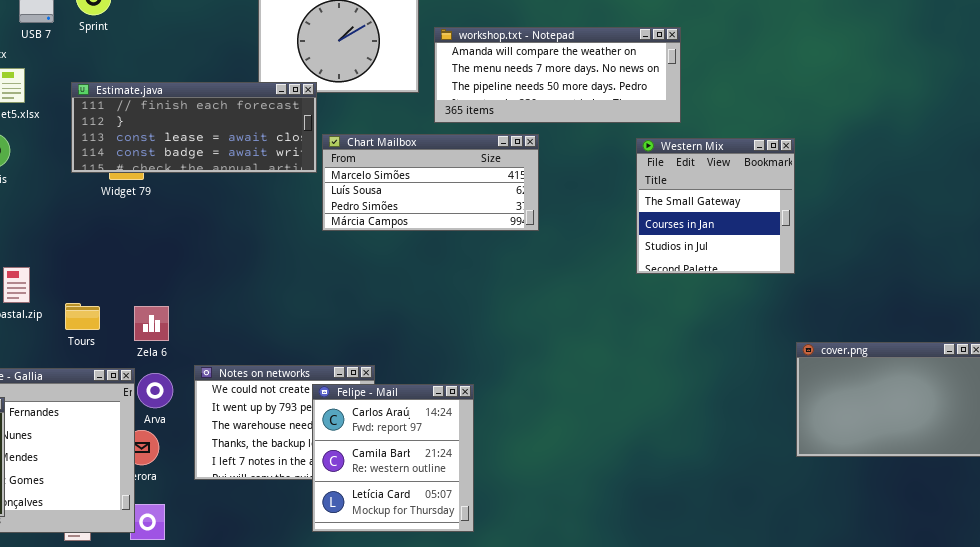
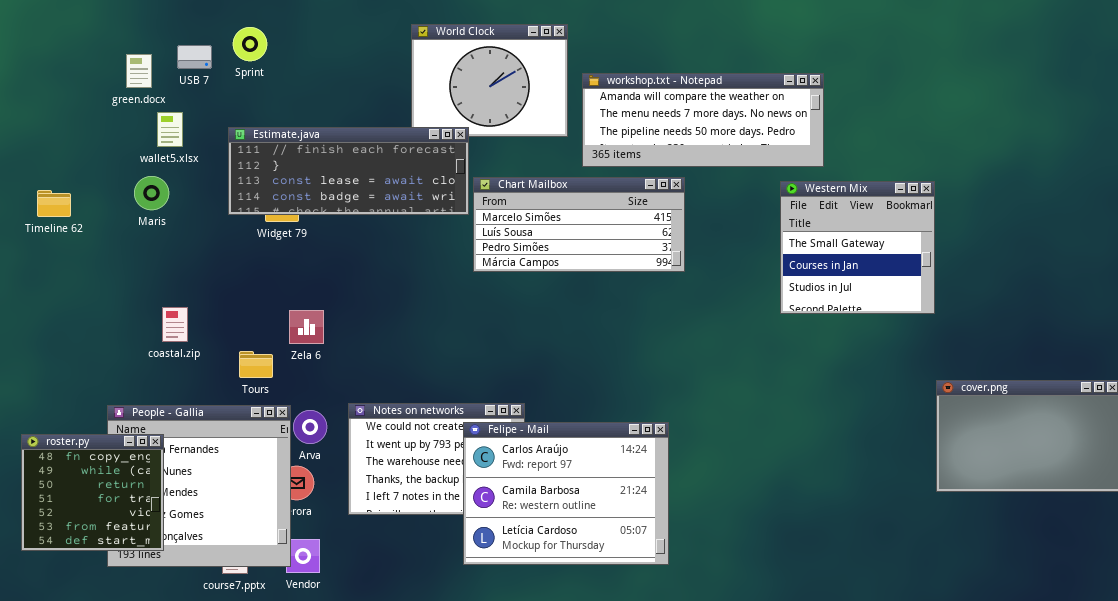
Tours: [65,303,100,330] -> [239,351,273,378], moved
Zela 6: [134,306,169,341] -> [289,310,324,344], moved
Felipe - Mail: [312,384,474,532] -> [463,422,669,565], resized

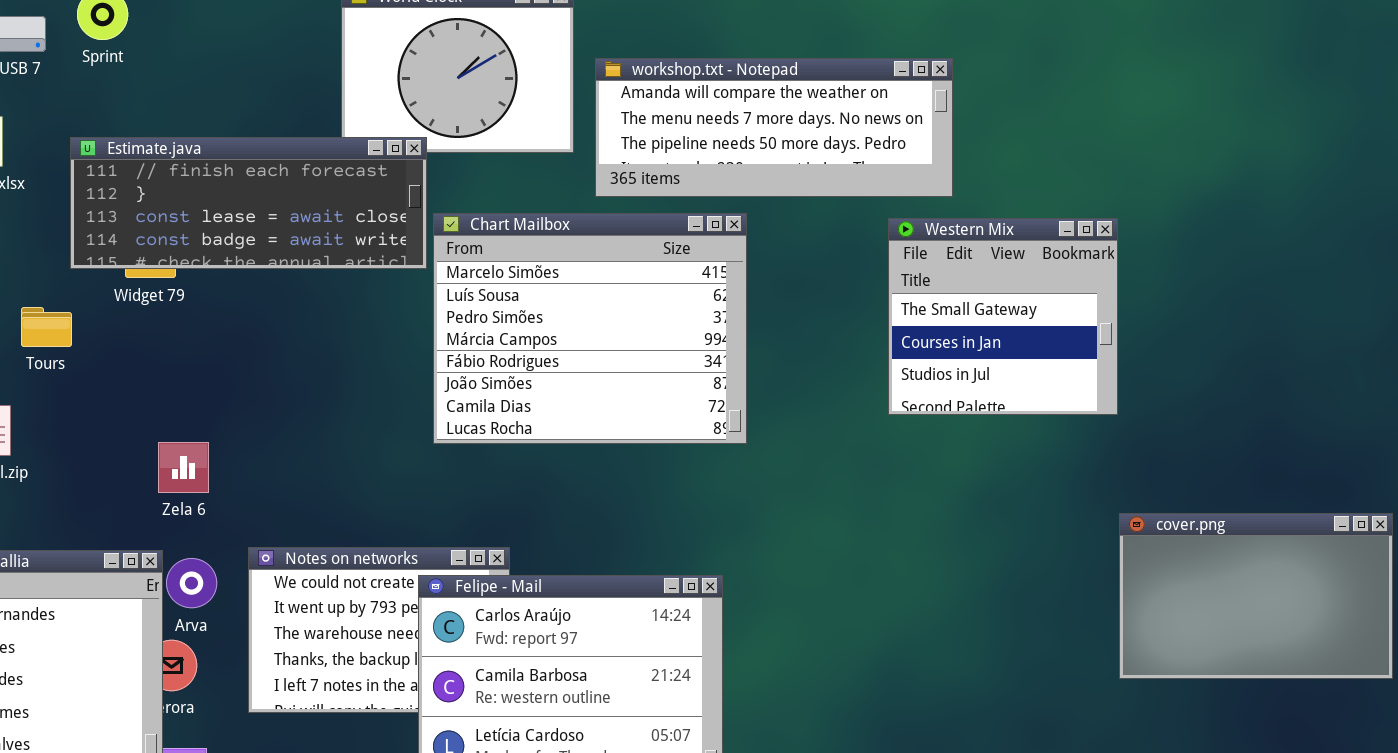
Chart Mailbox: [473,177,685,272] -> [433,213,747,444], resized
Zela 6: [289,310,324,344] -> [158,442,209,493], moved
Tours: [239,351,273,378] -> [21,307,72,347], moved

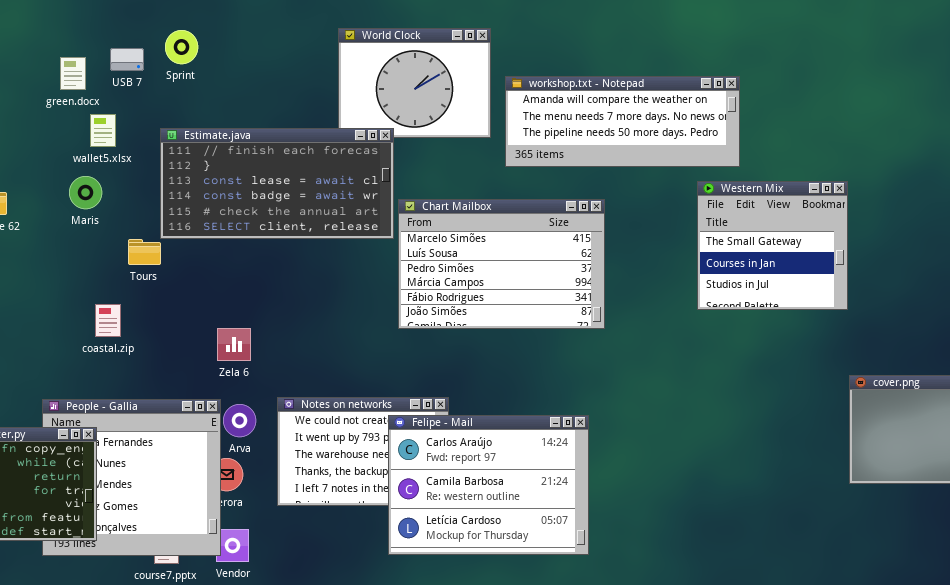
Estimate.java: [70,137,427,269] -> [160,128,394,239], resized
Chart Mailbox: [433,213,747,444] -> [398,199,605,329], resized

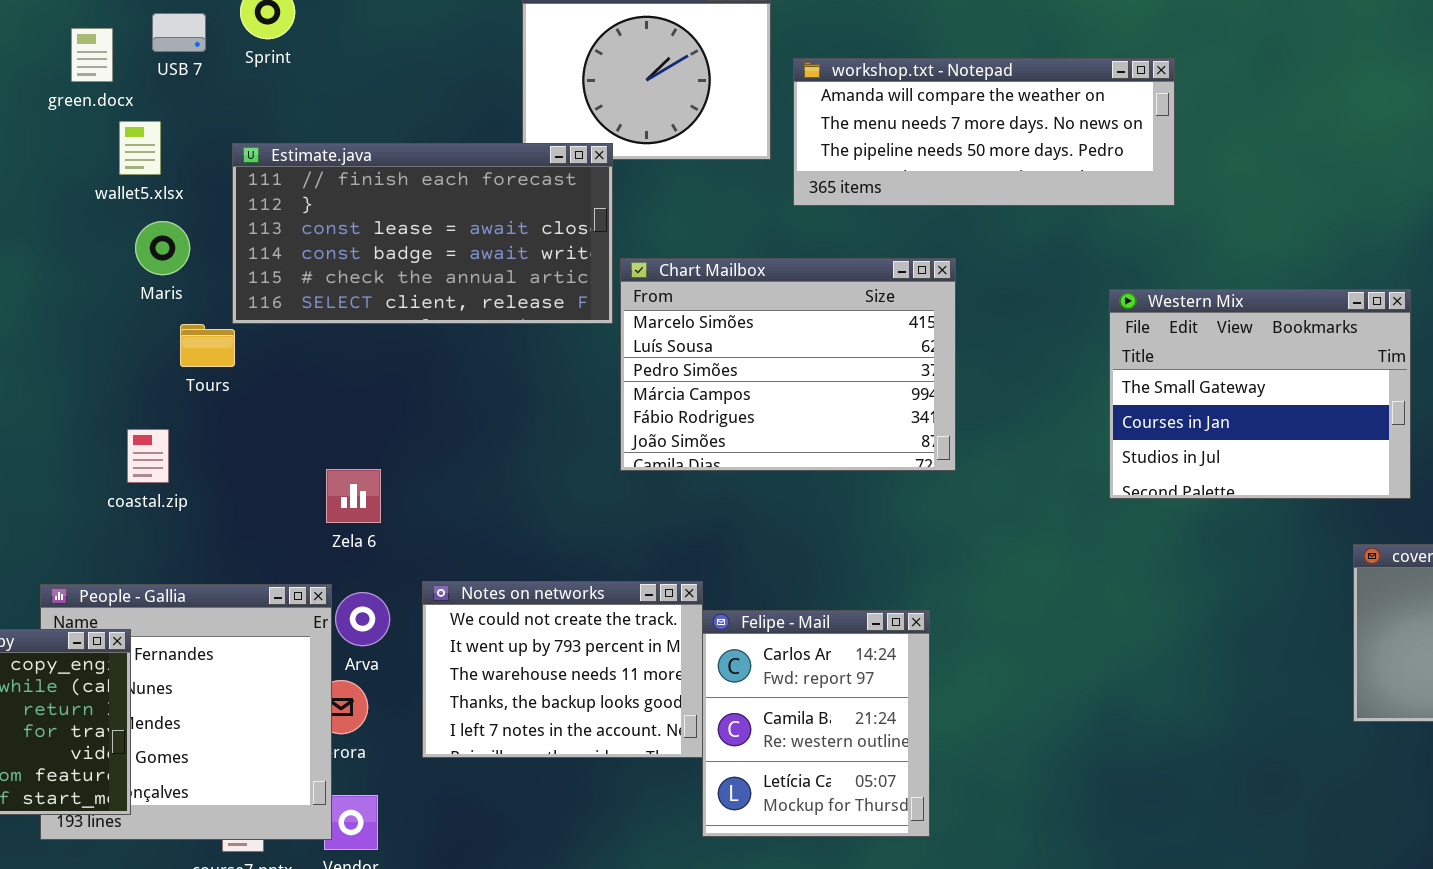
Maris: [69,176,102,209] -> [135,221,190,275], moved
Western Mix: [697,181,848,310] -> [1109,289,1411,499], moved, resized
Felipe - Mail: [388,415,589,555] -> [702,610,930,837], resized

